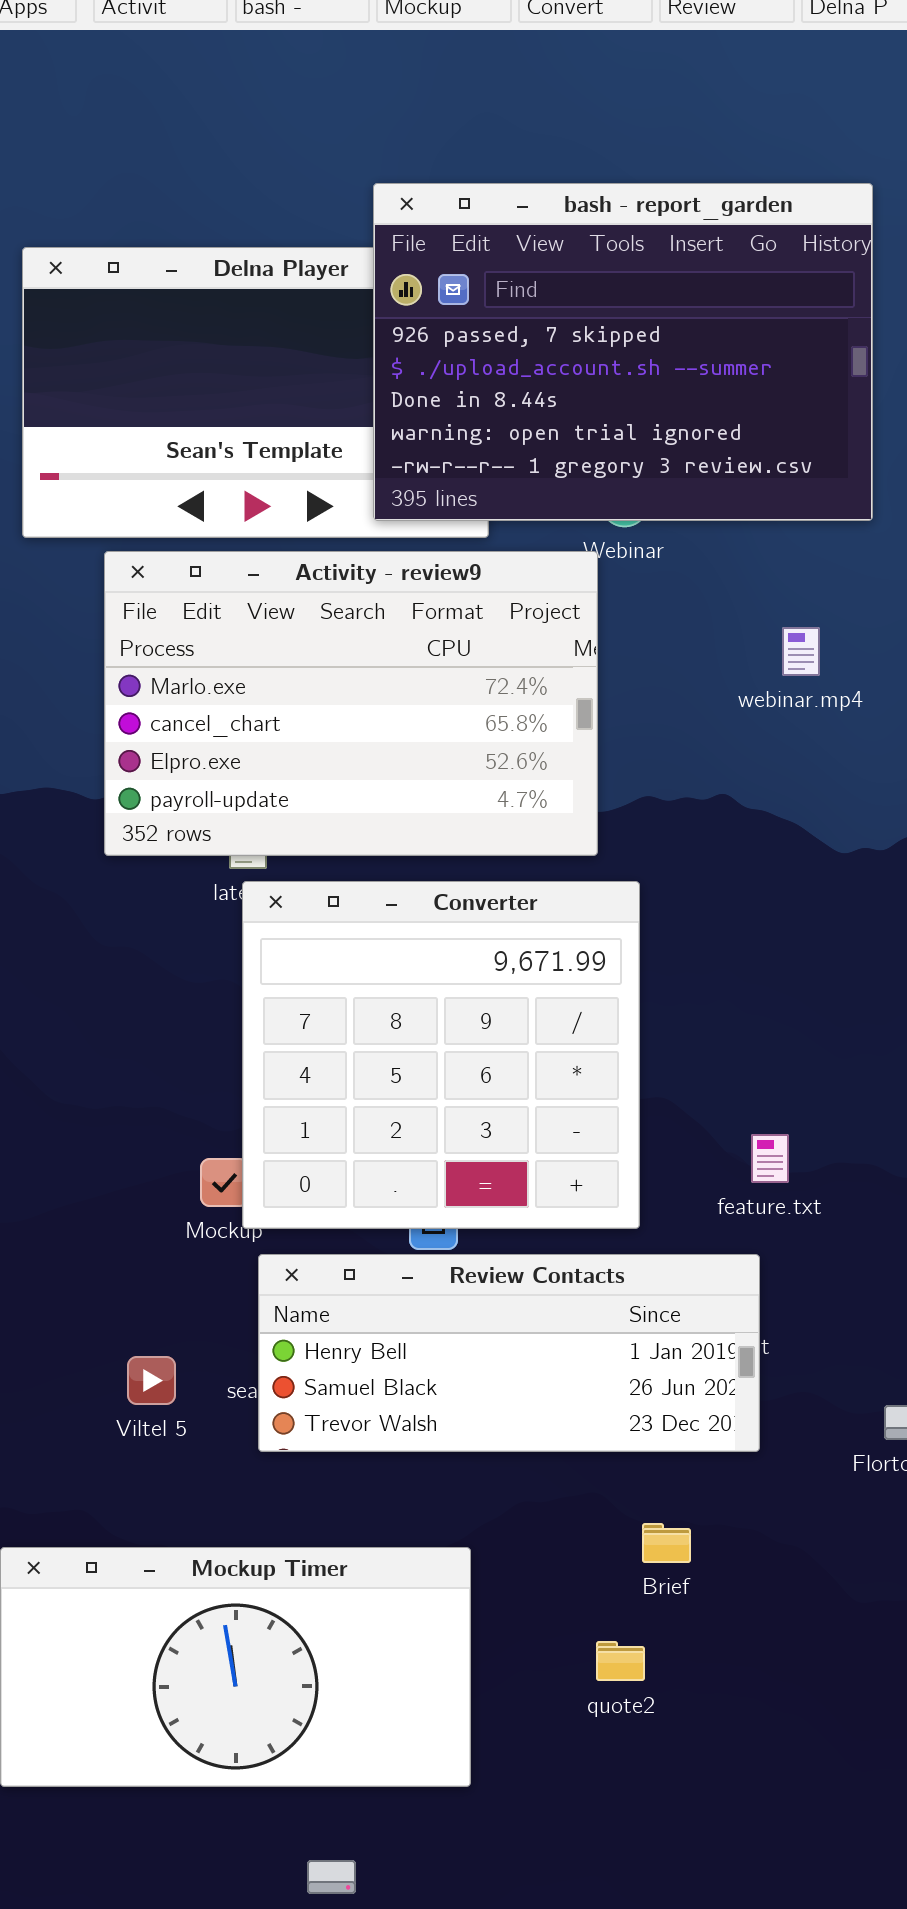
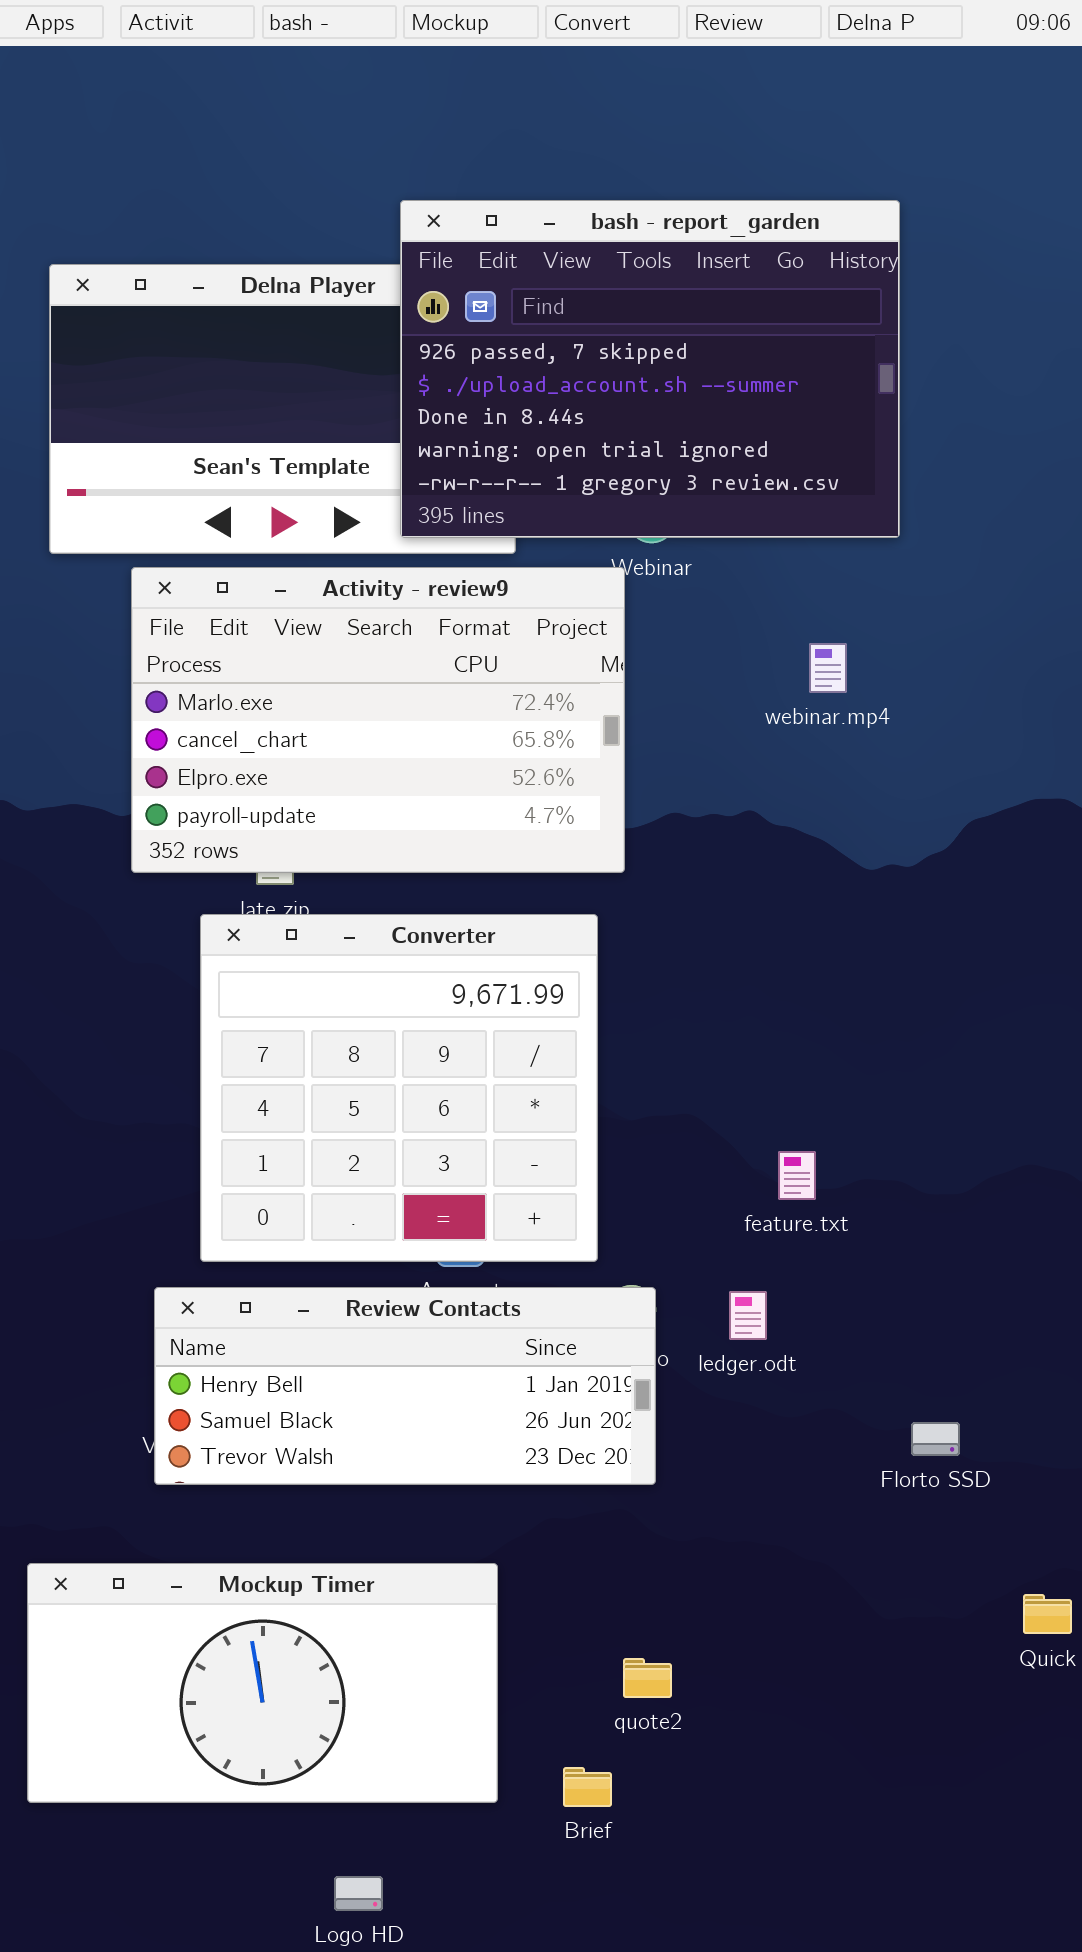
Converter: [242,881,640,1229] -> [200,914,598,1262], moved
Review Contacts: [258,1254,760,1452] -> [154,1287,656,1485], moved
Brief: [642,1523,691,1563] -> [563,1767,612,1807], moved

